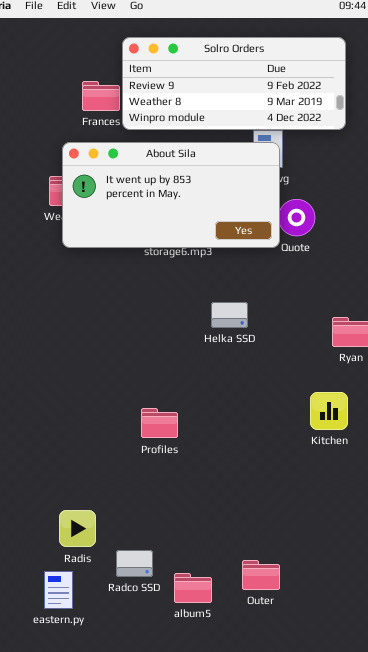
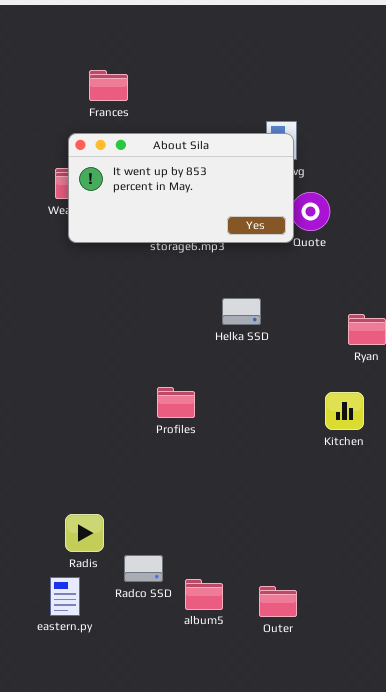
Solro Orders: [122,37,346,130] -> none, closed
Profiles: [141,408,178,438] -> [157,387,195,418], moved
Outer: [242,560,280,590] -> [259,586,297,617], moved

